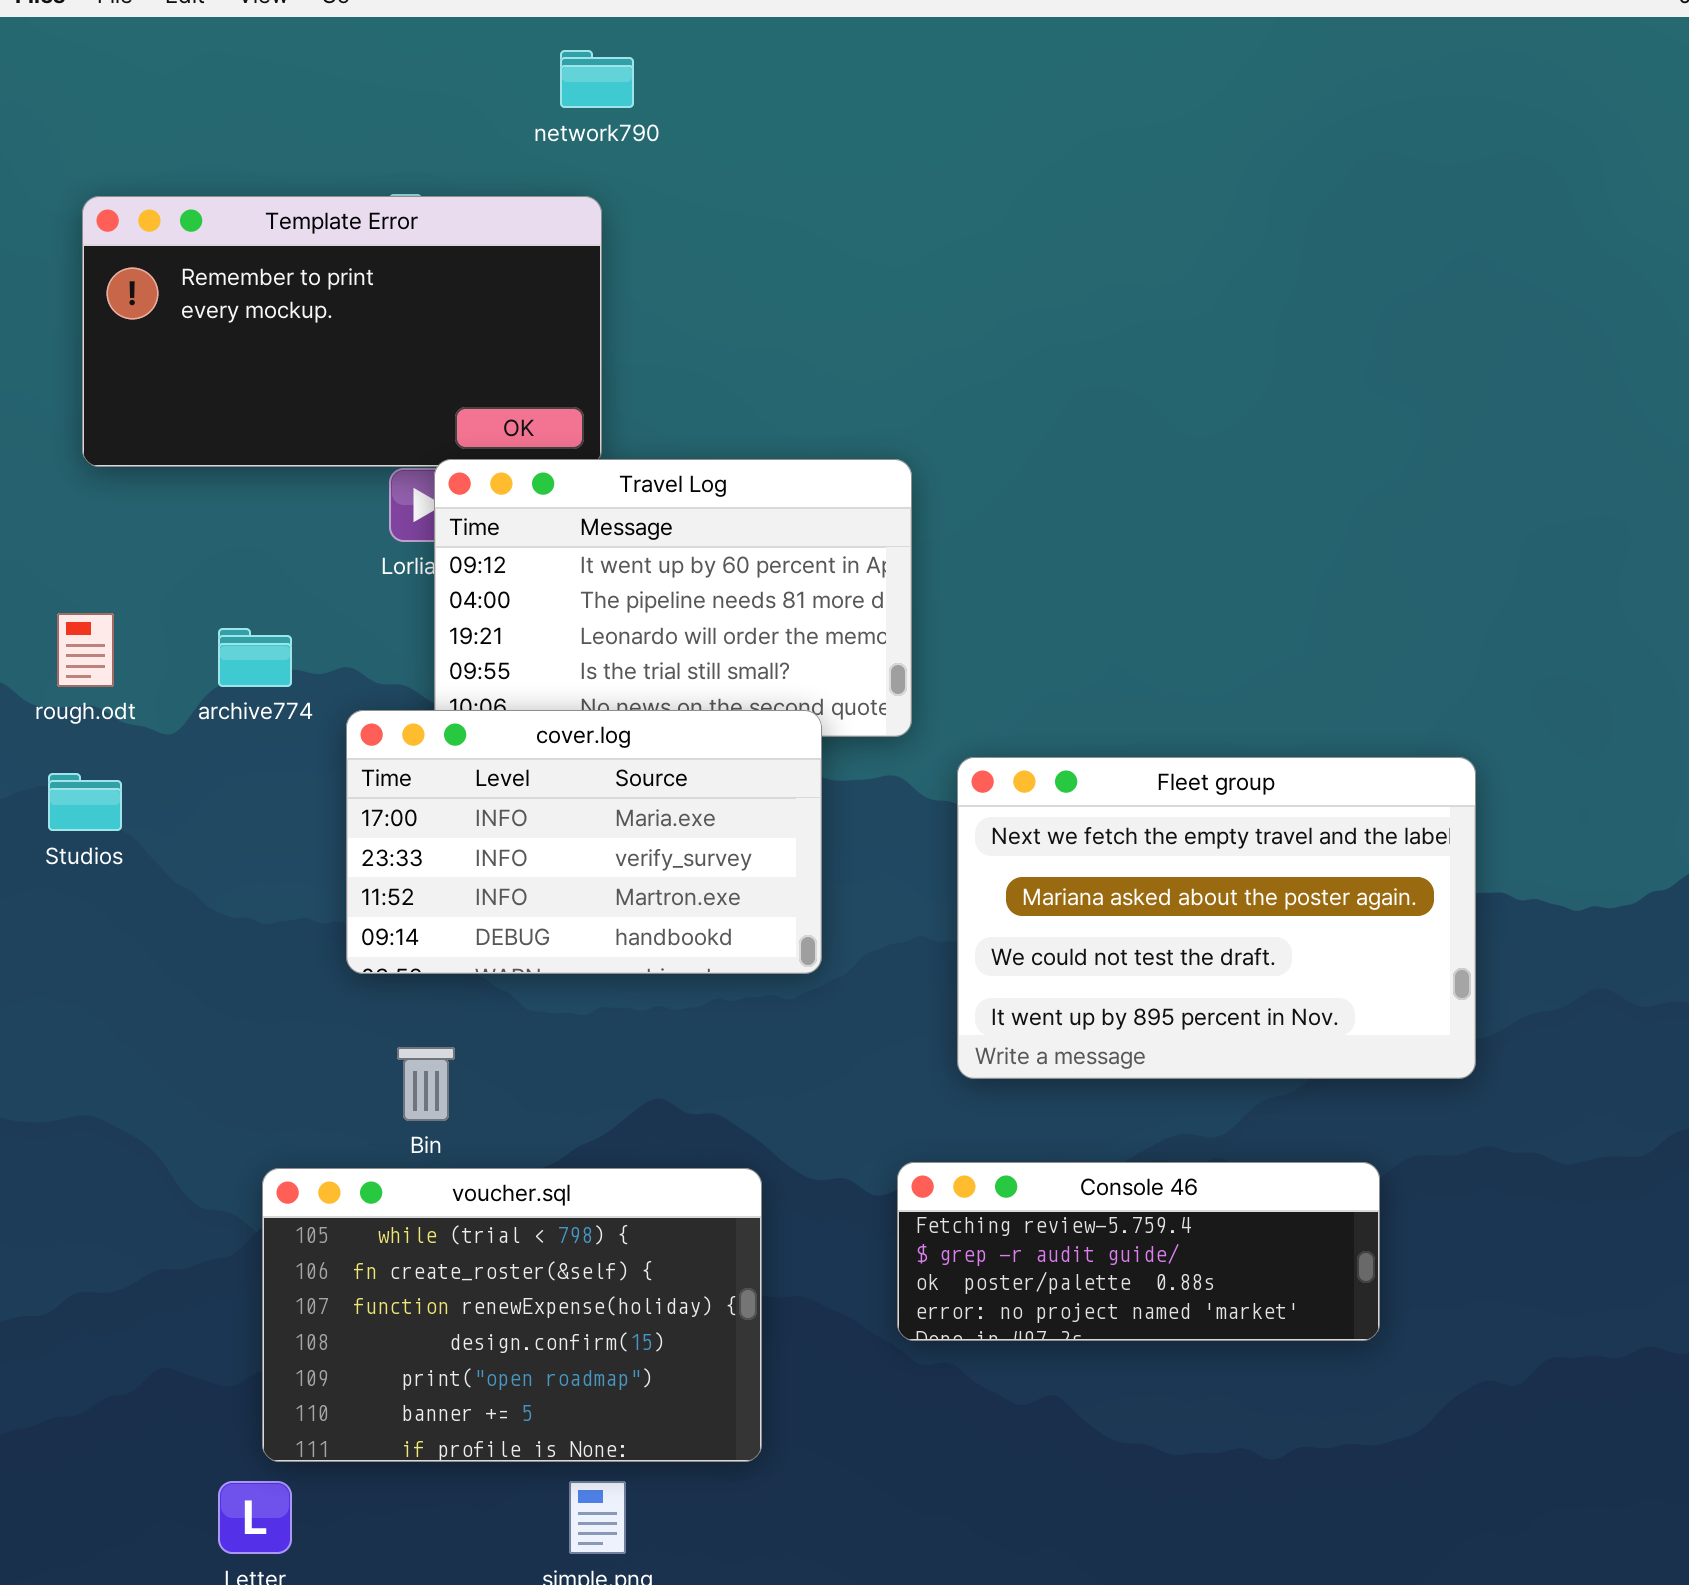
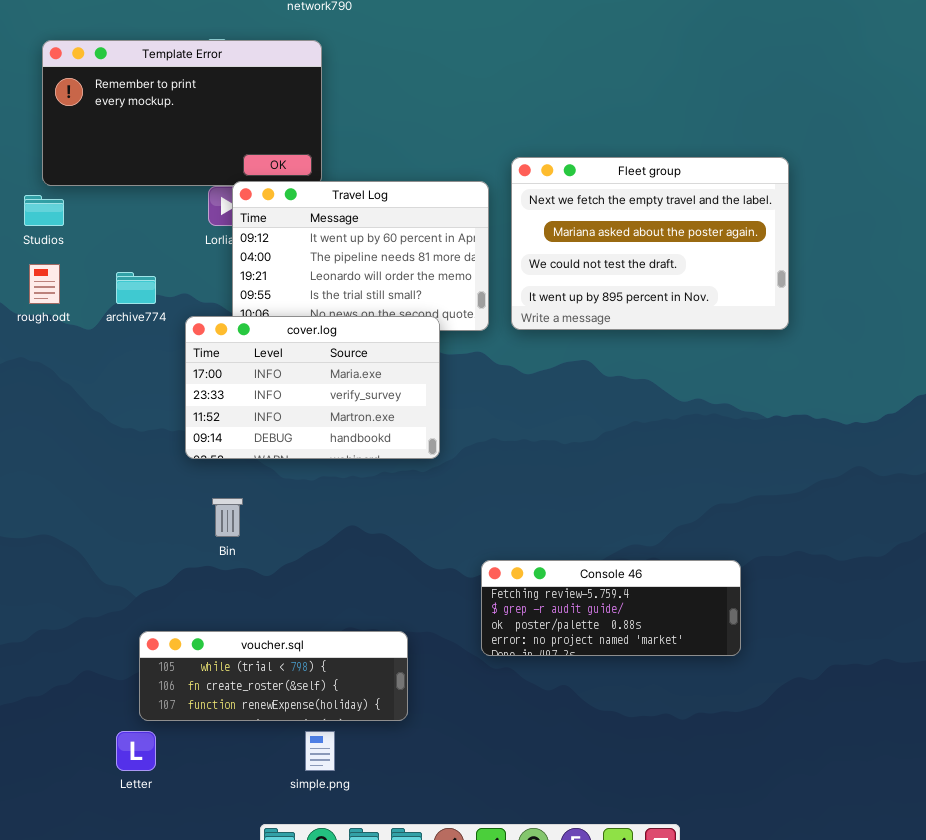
Fleet group: [957,757,1476,1079] -> [511,157,789,330], moved
Studios: [48,773,122,831] -> [24,195,64,226], moved
voucher.sql: [262,1168,762,1462] -> [139,631,408,721], resized

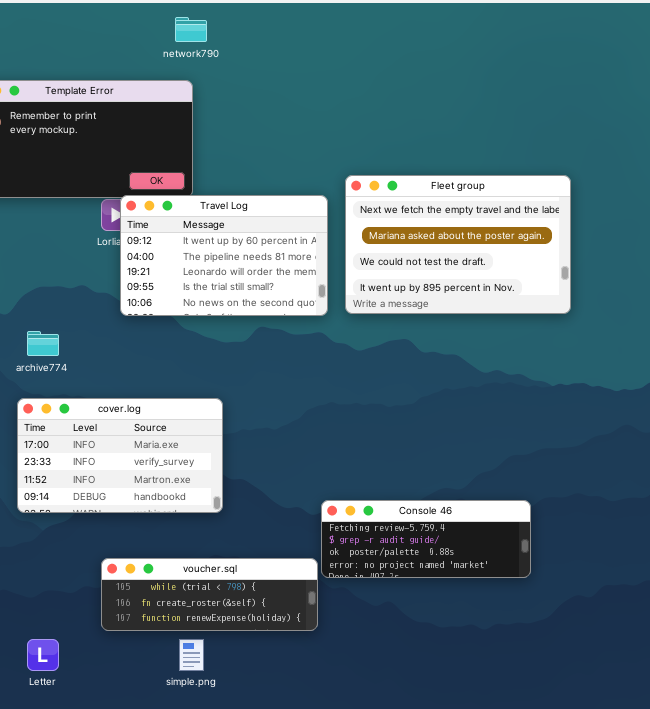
archive774: [116,272,156,304] -> [27,331,59,356], moved
cover.log: [185,316,440,459] -> [17,398,223,513], moved
voucher.sql: [139,631,408,721] -> [101,558,318,631], moved

